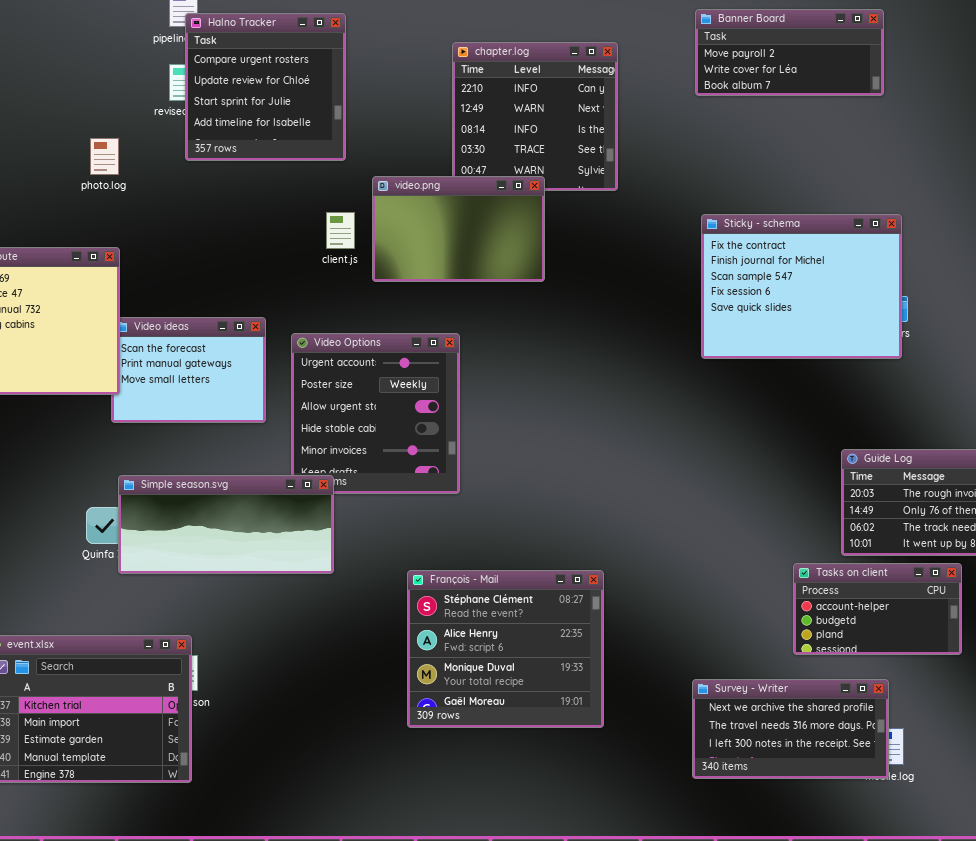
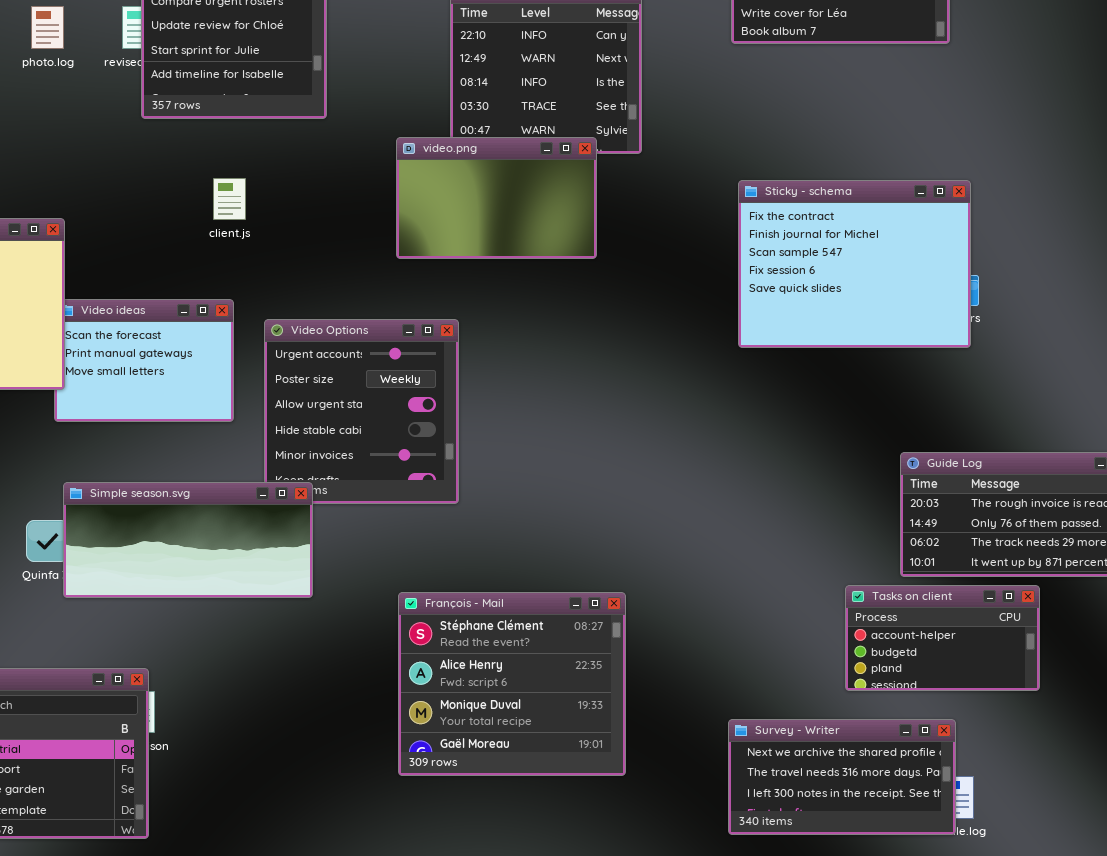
photo.log: [90,138,119,175] -> [31,6,64,49], moved
video.png: [372,176,545,282] -> [396,137,597,259], moved
client.js: [326,212,355,249] -> [213,178,246,220], moved

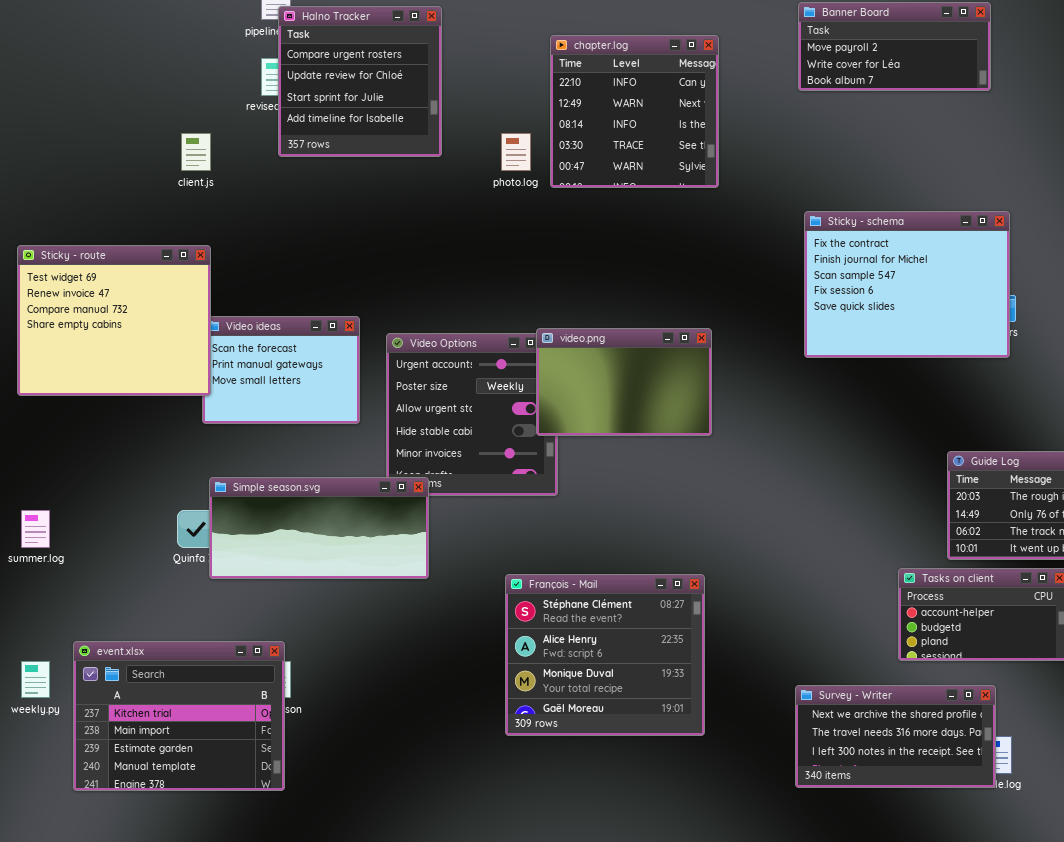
photo.log: [31,6,64,49] -> [501,133,531,171], moved
video.png: [396,137,597,259] -> [536,328,712,436], moved
client.js: [213,178,246,220] -> [181,133,211,171], moved

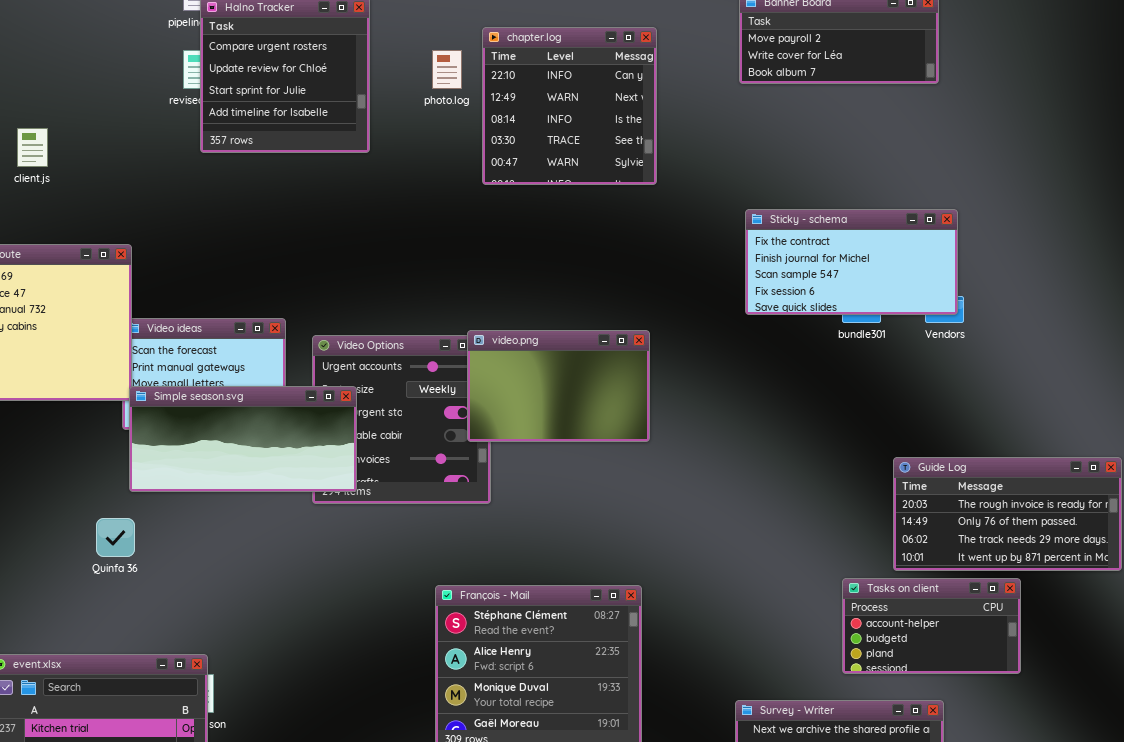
client.js: [181,133,211,171] -> [17,128,48,167], moved
photo.log: [501,133,531,171] -> [432,50,462,89], moved
Sticky - schema: [804,211,1010,358] -> [745,209,958,315], resized
Simple season.svg: [209,477,429,579] -> [129,386,357,492], moved

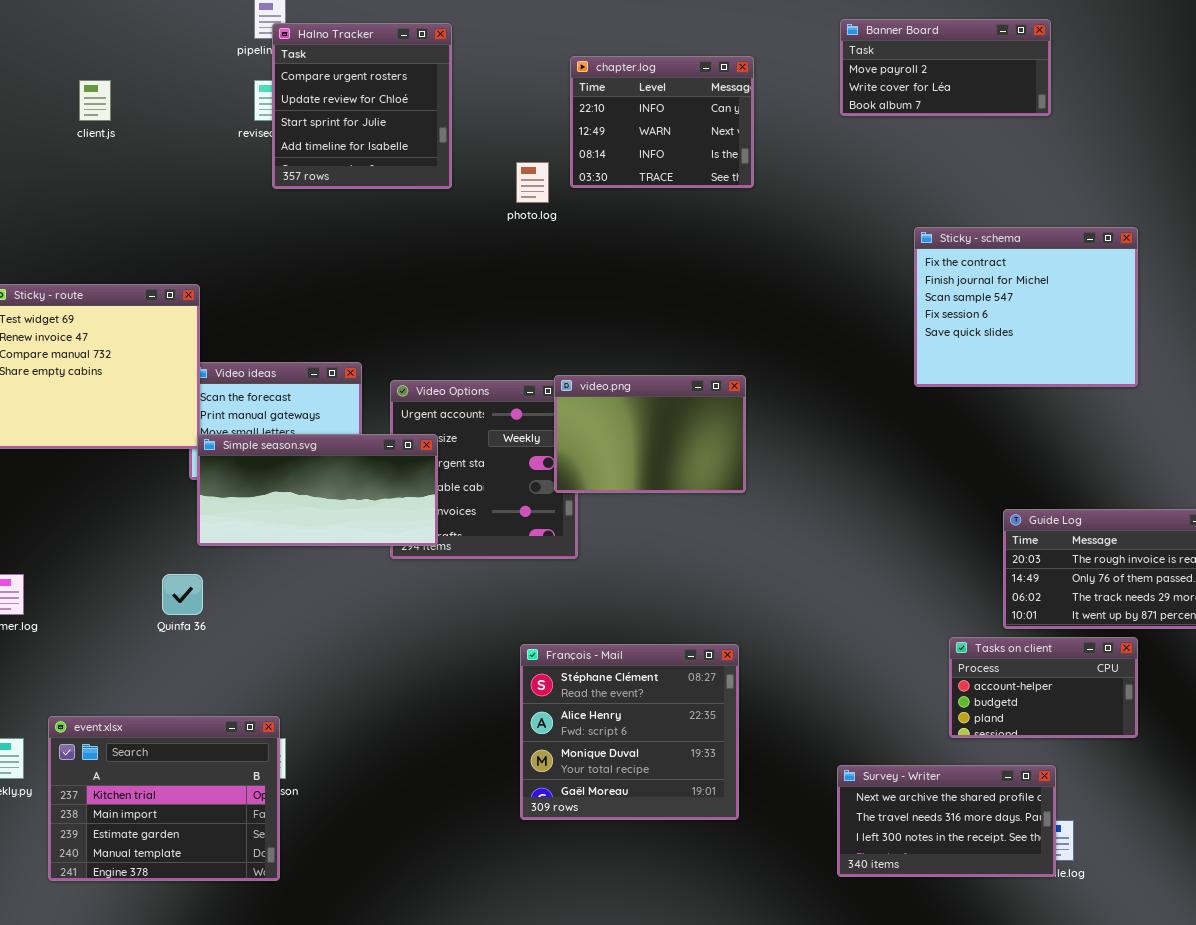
chapter.log: [482,27,657,185] -> [570,56,754,188], resized
photo.log: [432,50,462,89] -> [516,162,549,203], moved
client.js: [17,128,48,167] -> [79,80,111,121], moved
Sticky - schema: [745,209,958,315] -> [914,227,1138,387], moved, resized

